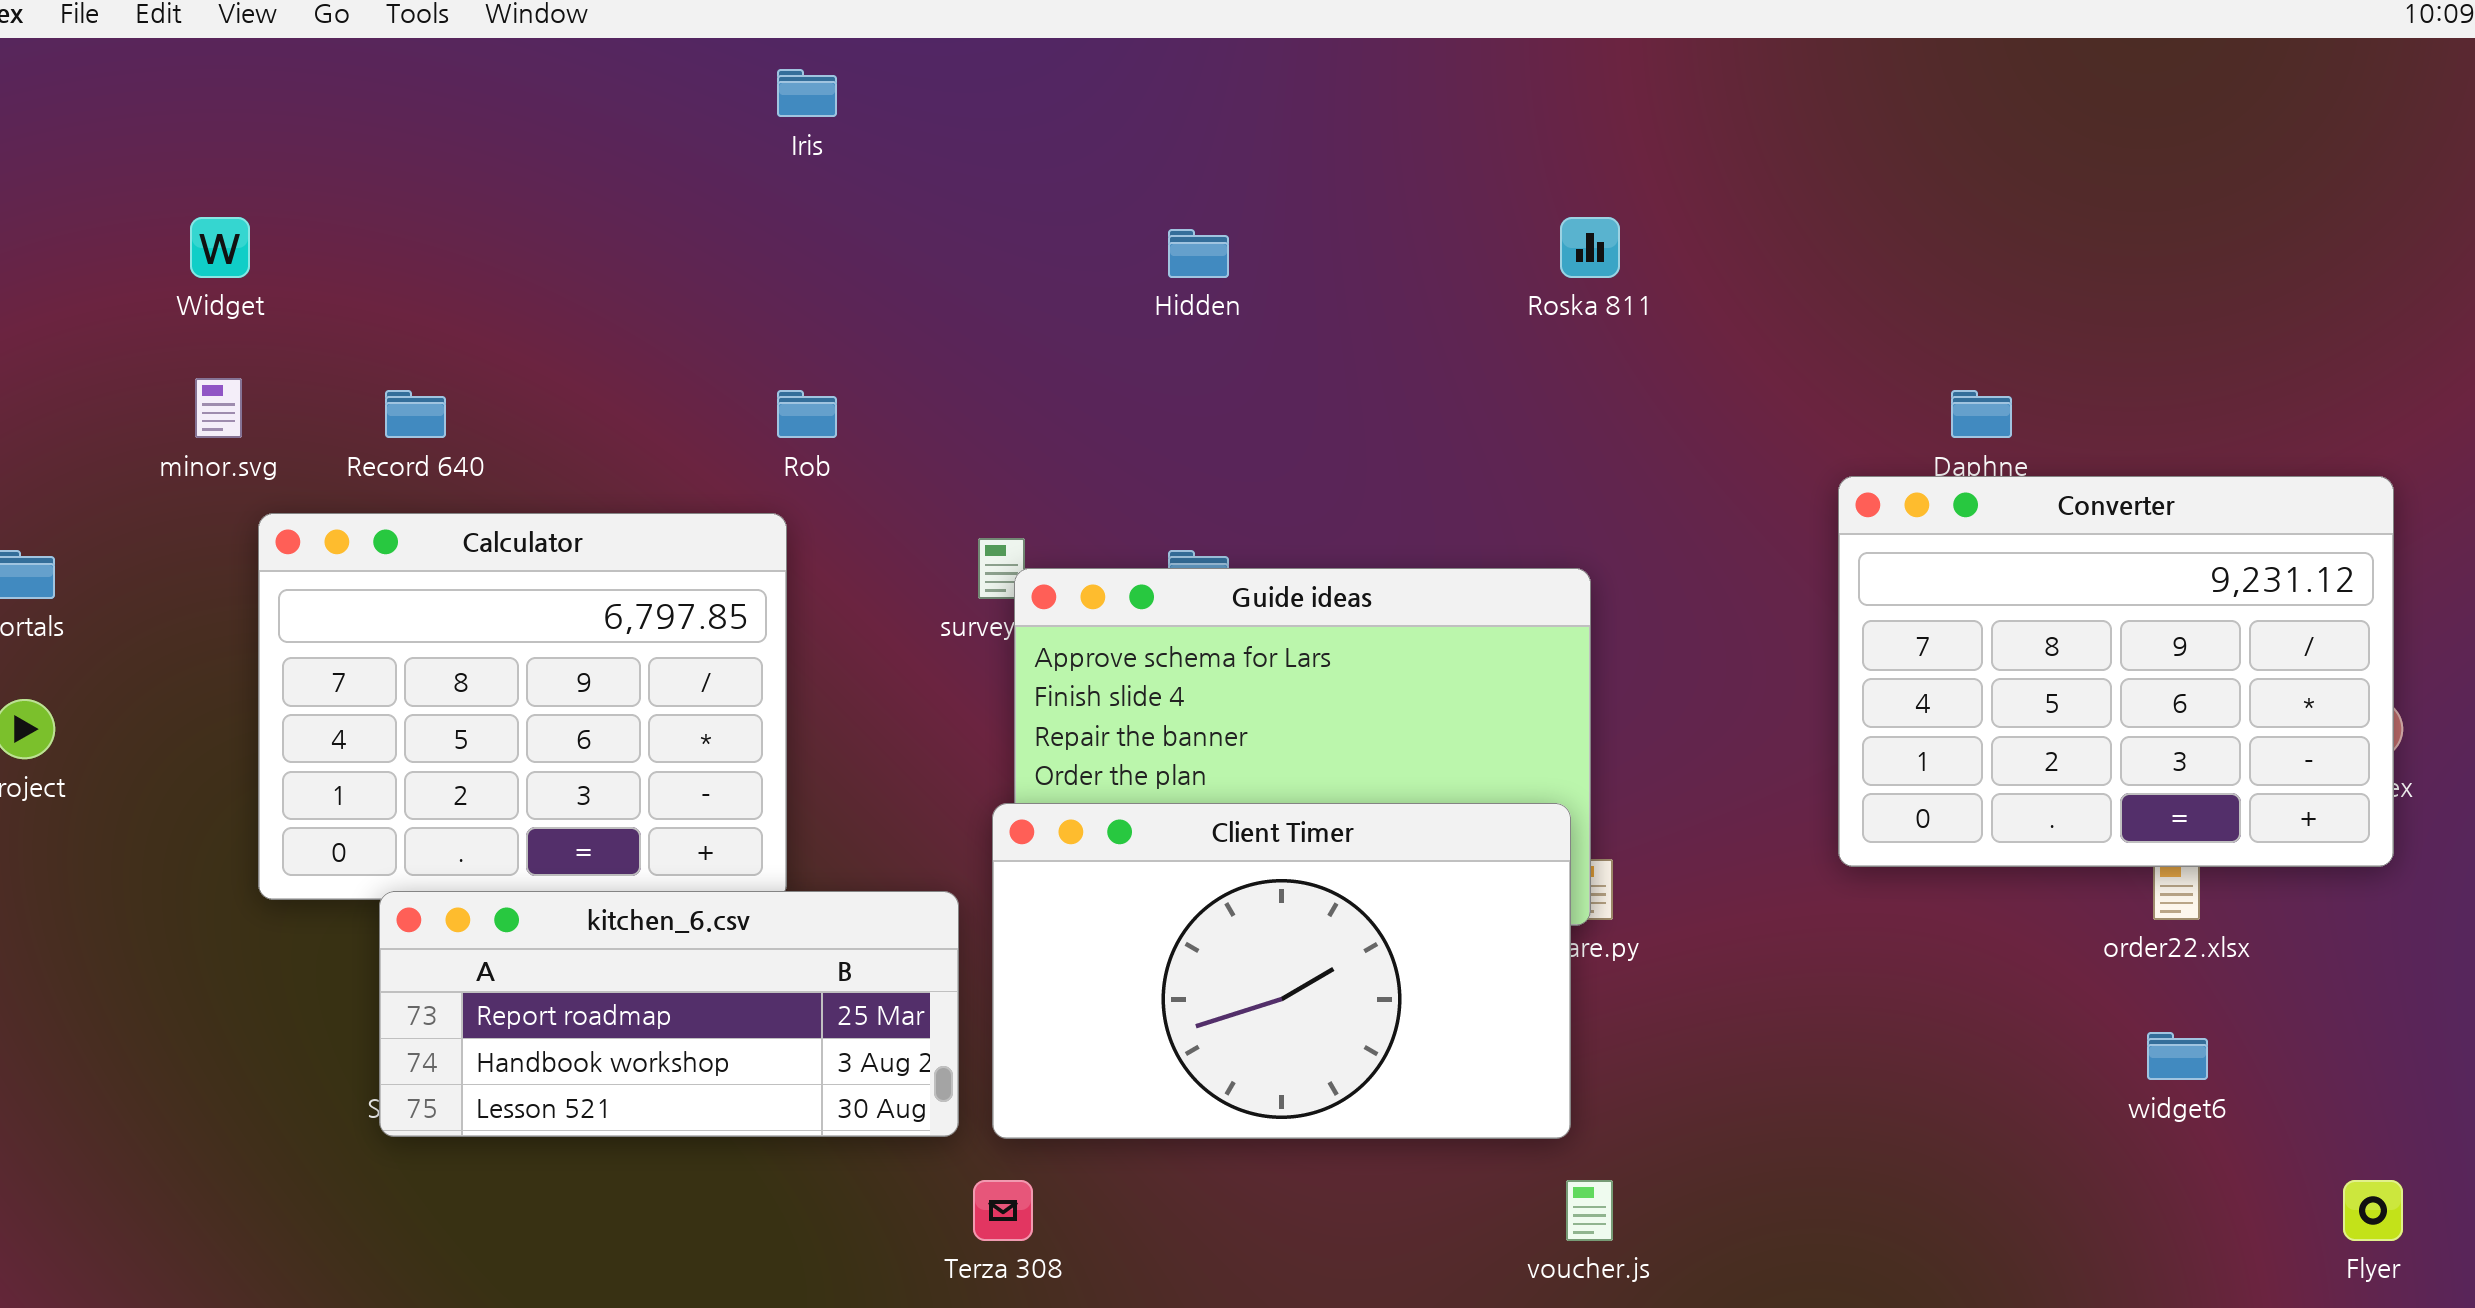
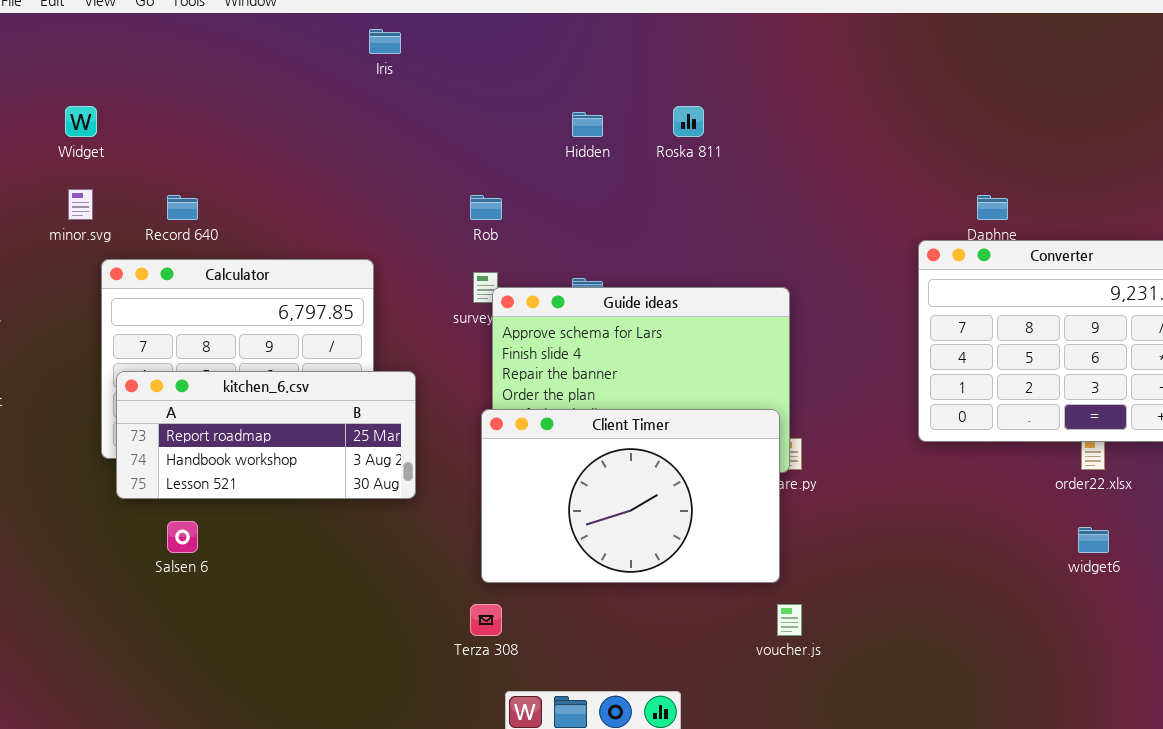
Roska 811: [1560,217,1620,278] -> [673,106,704,137], moved
Rob: [777,390,837,438] -> [470,195,502,220], moved
kitchen_6.csv: [379,891,959,1137] -> [116,371,416,499], moved

